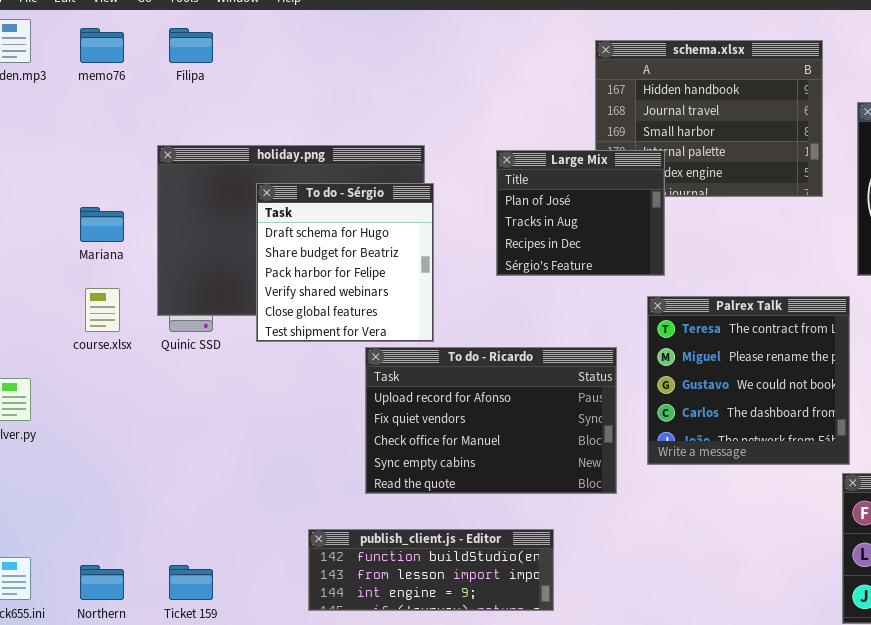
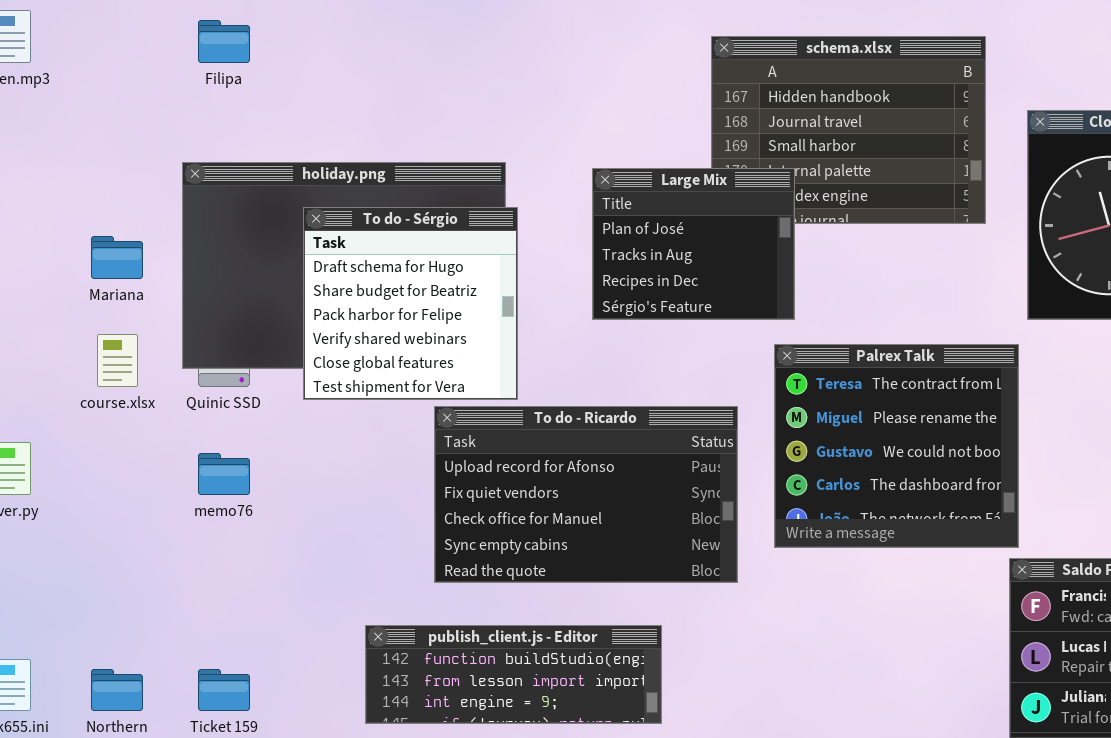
memo76: [80,28,124,63] -> [198,453,250,495], moved

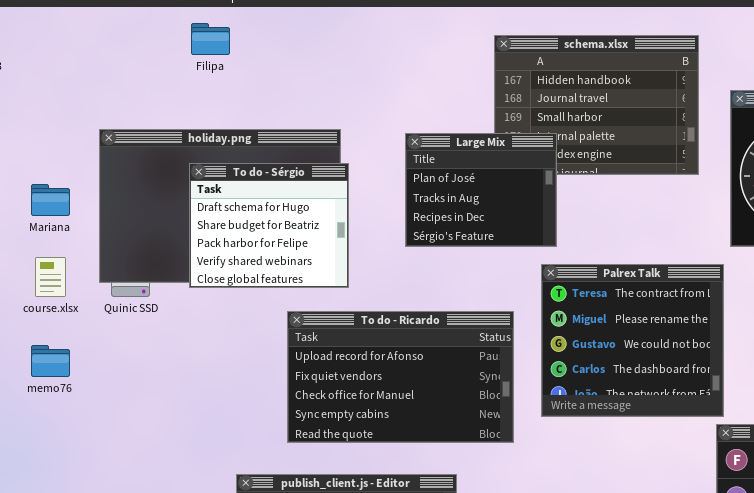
Filipa: [198,20,250,63] -> [191,23,230,55], moved
To do - Sérgio: [303,207,518,400] -> [189,163,349,288], resized
memo76: [198,453,250,495] -> [31,345,70,377], moved

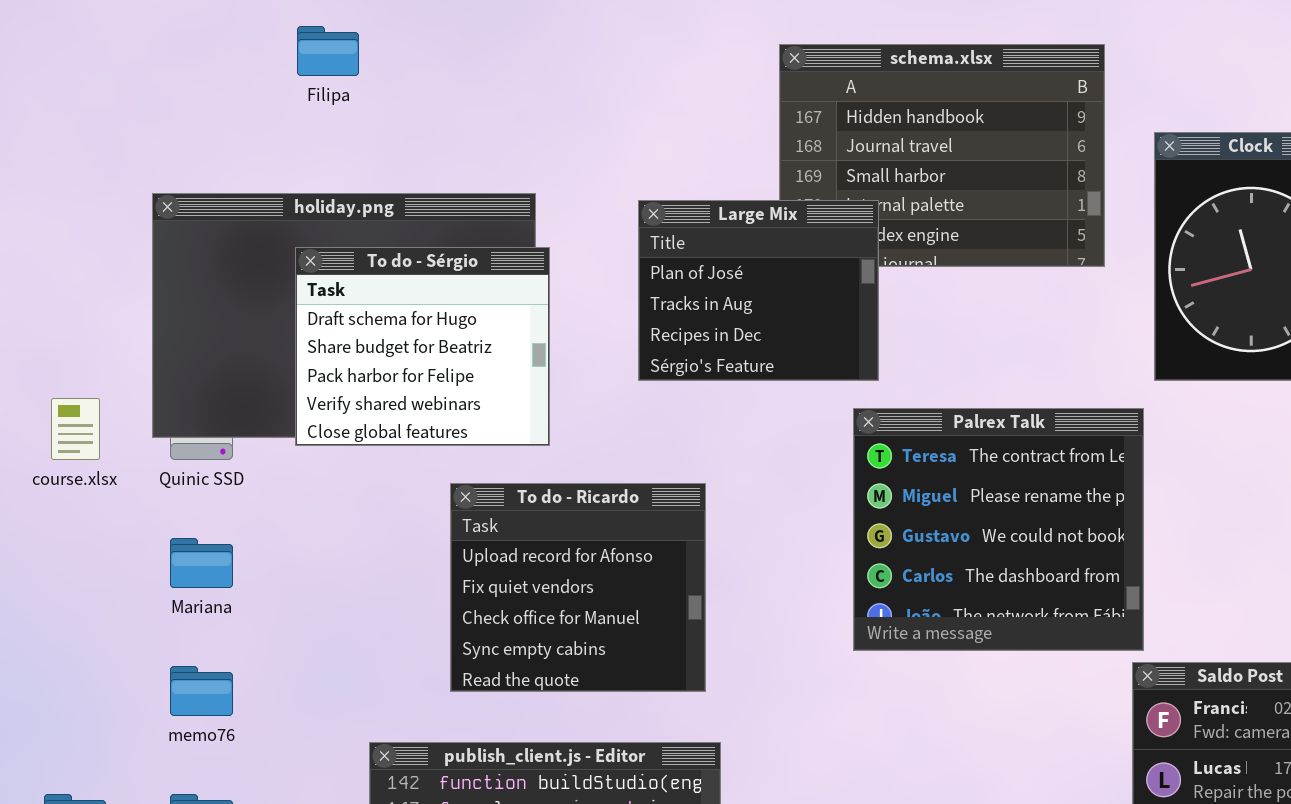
Mariana: [31,184,70,216] -> [170,538,233,588], moved
To do - Ricardo: [287,311,514,443] -> [450,483,706,692], resized
memo76: [31,345,70,377] -> [170,666,233,716], moved

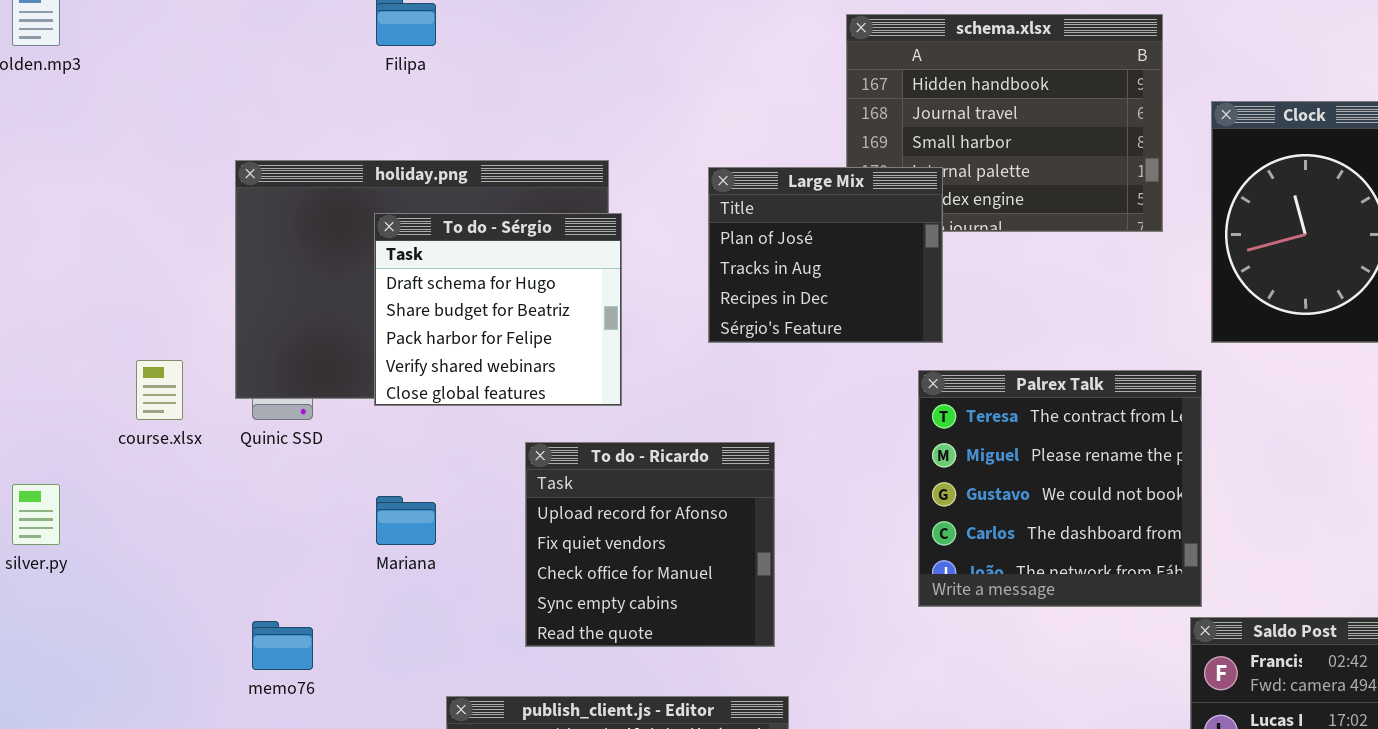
Mariana: [170,538,233,588] -> [376,496,436,545], moved

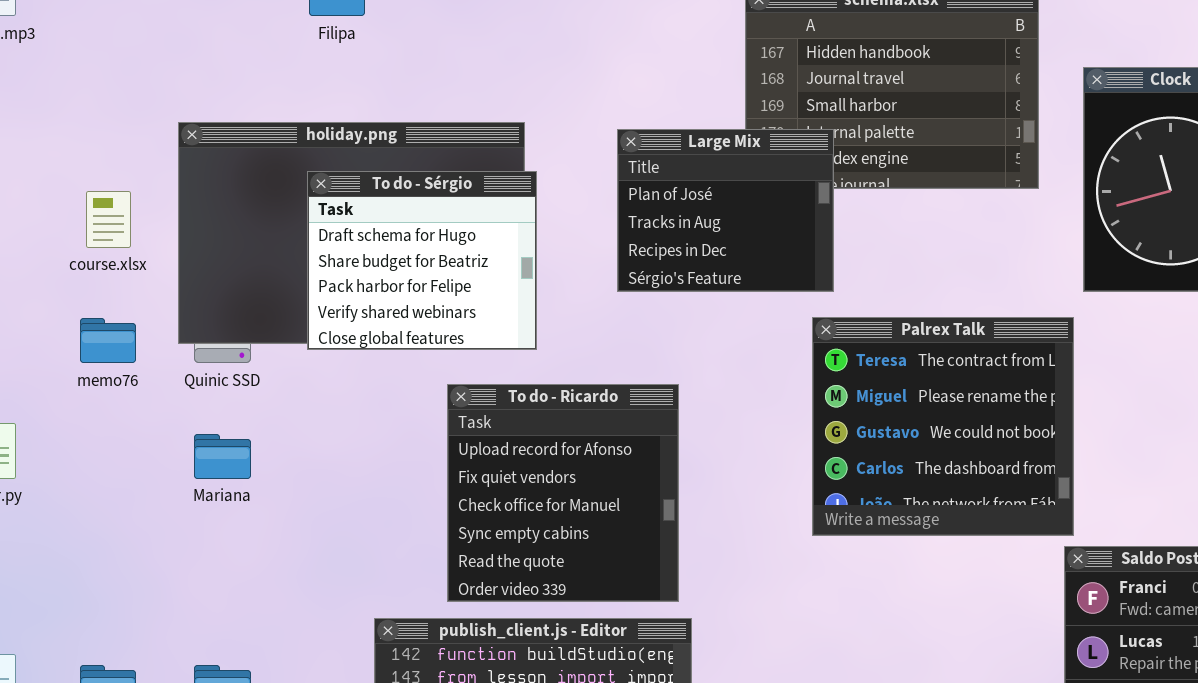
course.xlsx: [136,360,183,420] -> [86,191,131,248], moved
To do - Ricardo: [525,442,775,647] -> [447,384,679,602], resized
Mariana: [376,496,436,545] -> [194,434,251,479], moved
memo76: [252,621,313,670] -> [80,318,136,363], moved

